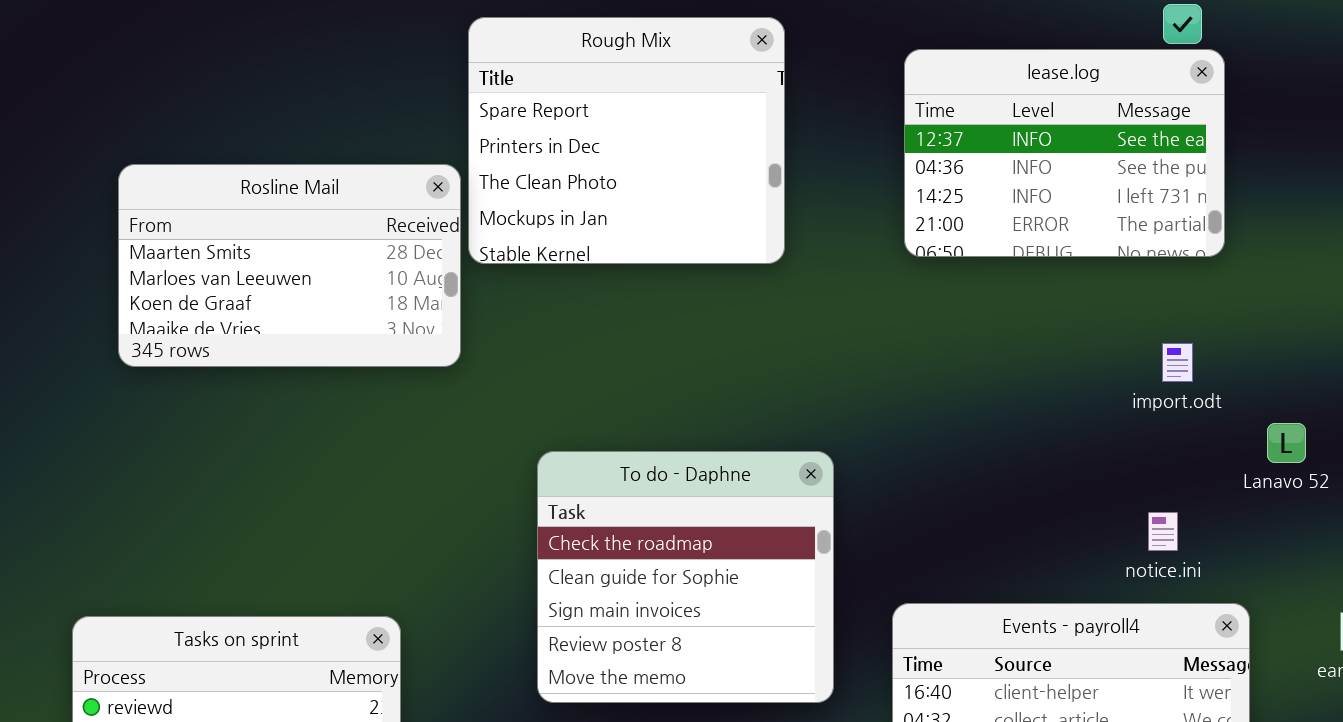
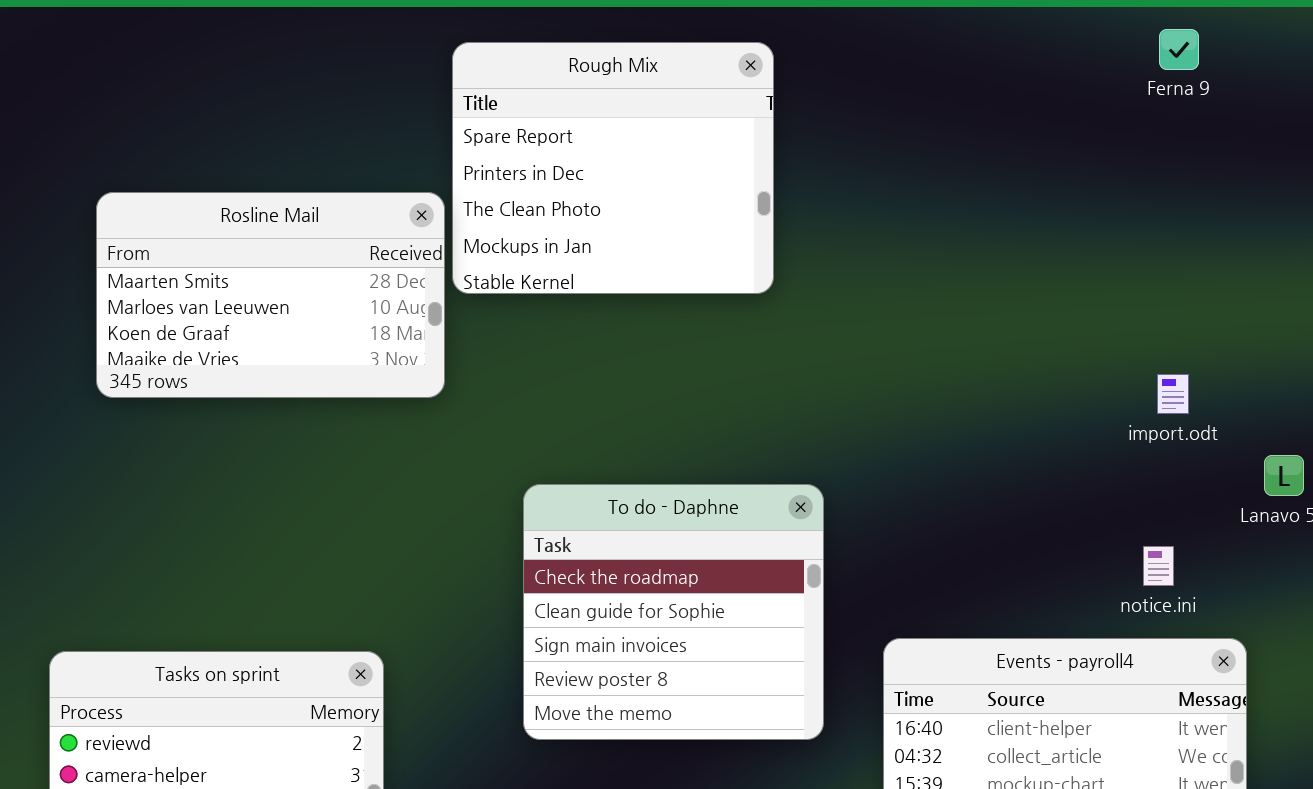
lease.log: [904,49,1225,257] -> none, closed

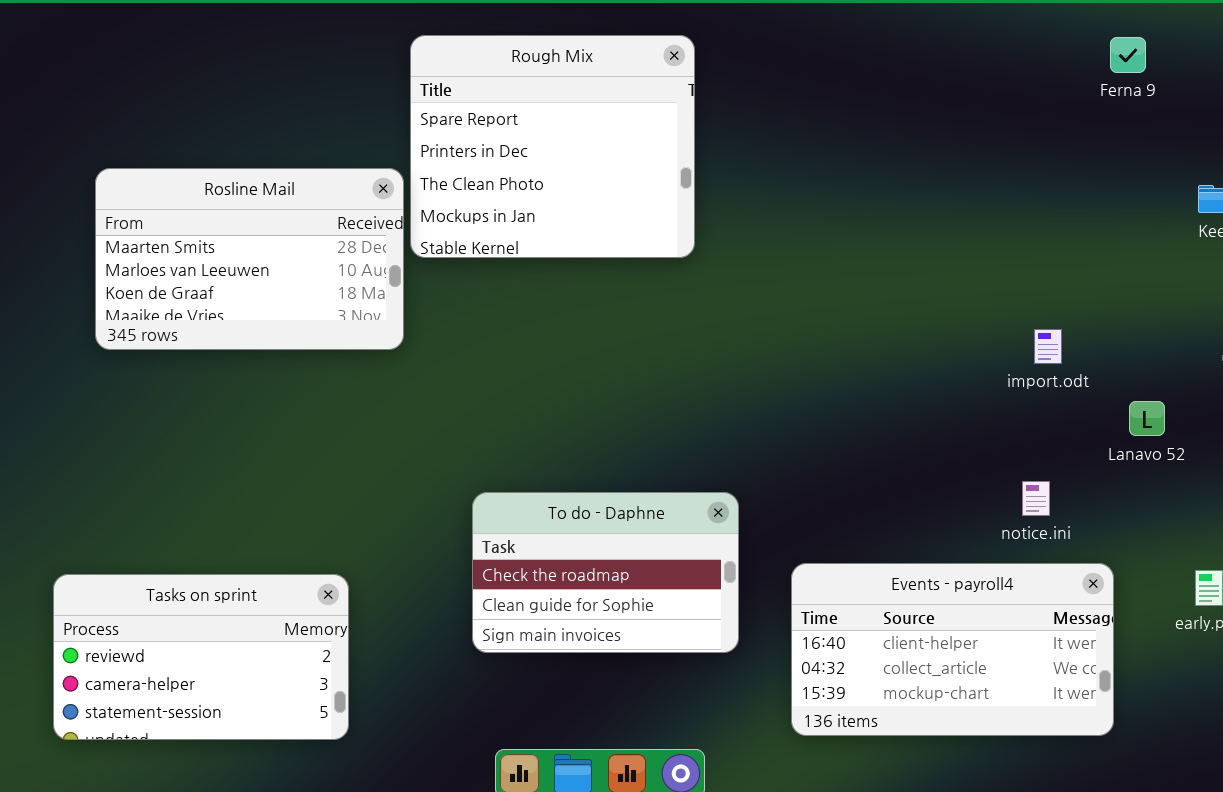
Ferna 9: [1159,29,1199,70] -> [1110,37,1146,73], moved
To do - Daphne: [523,484,824,740] -> [472,492,739,653], resized

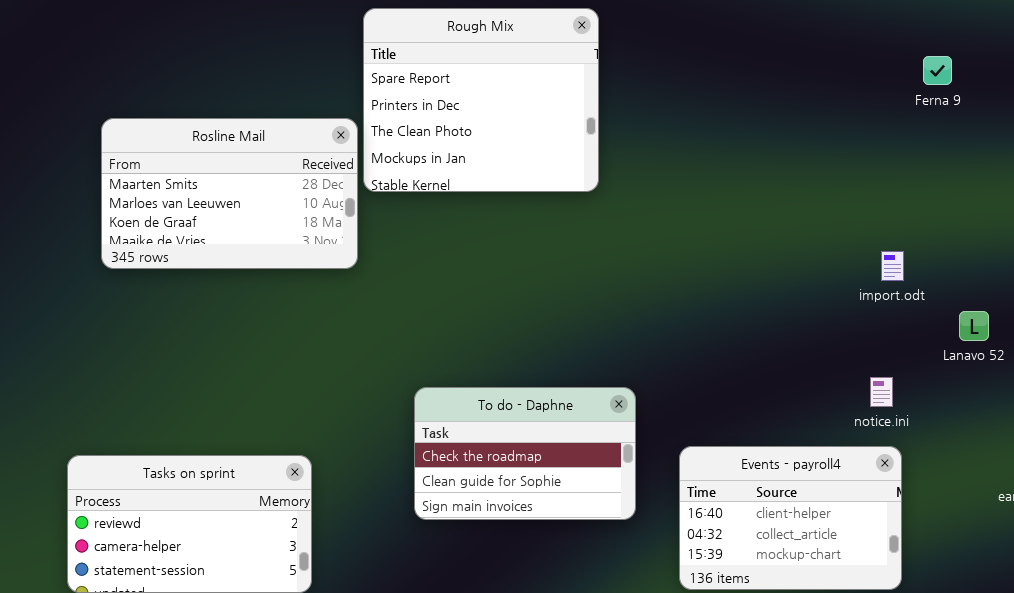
Ferna 9: [1110,37,1146,73] -> [923,56,952,85], moved
Events - payroll4: [791,563,1114,736] -> [679,446,902,590], resized

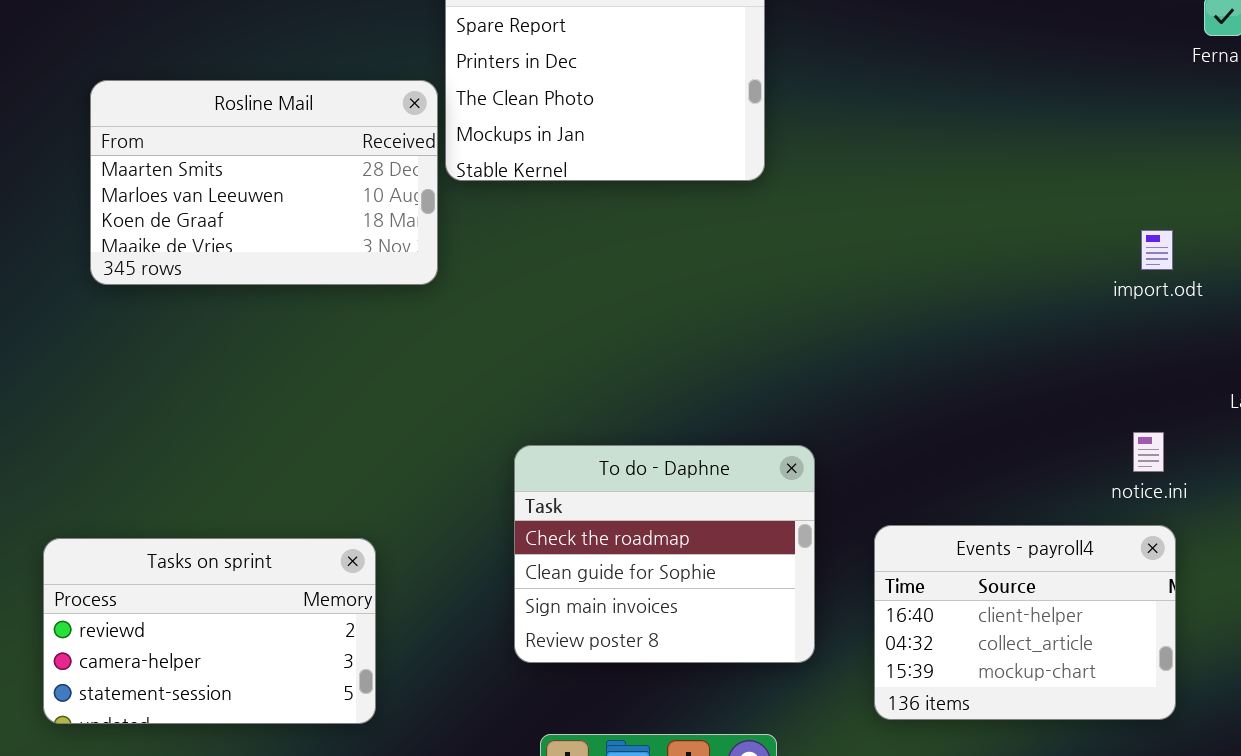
import.odt: [881,251,904,281] -> [1141,230,1173,270], moved
To do - Daphne: [414,387,636,520] -> [514,445,815,663], resized

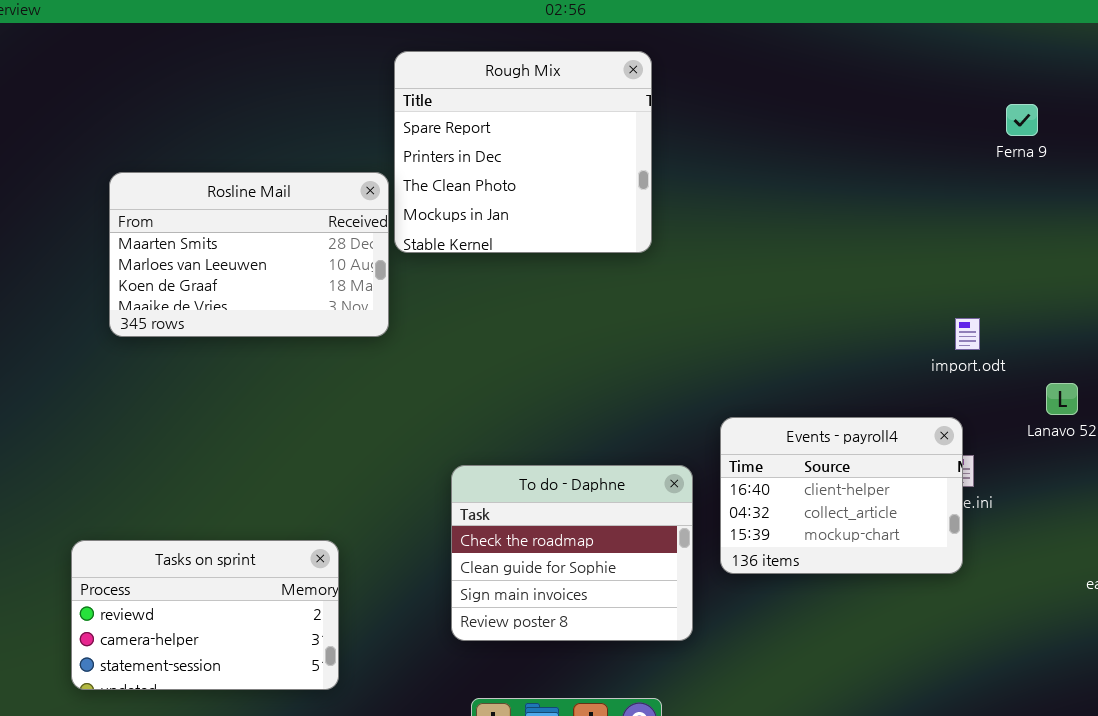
import.odt: [1141,230,1173,270] -> [955,318,980,350], moved
Events - payroll4: [874,525,1176,720] -> [720,417,963,574], moved

